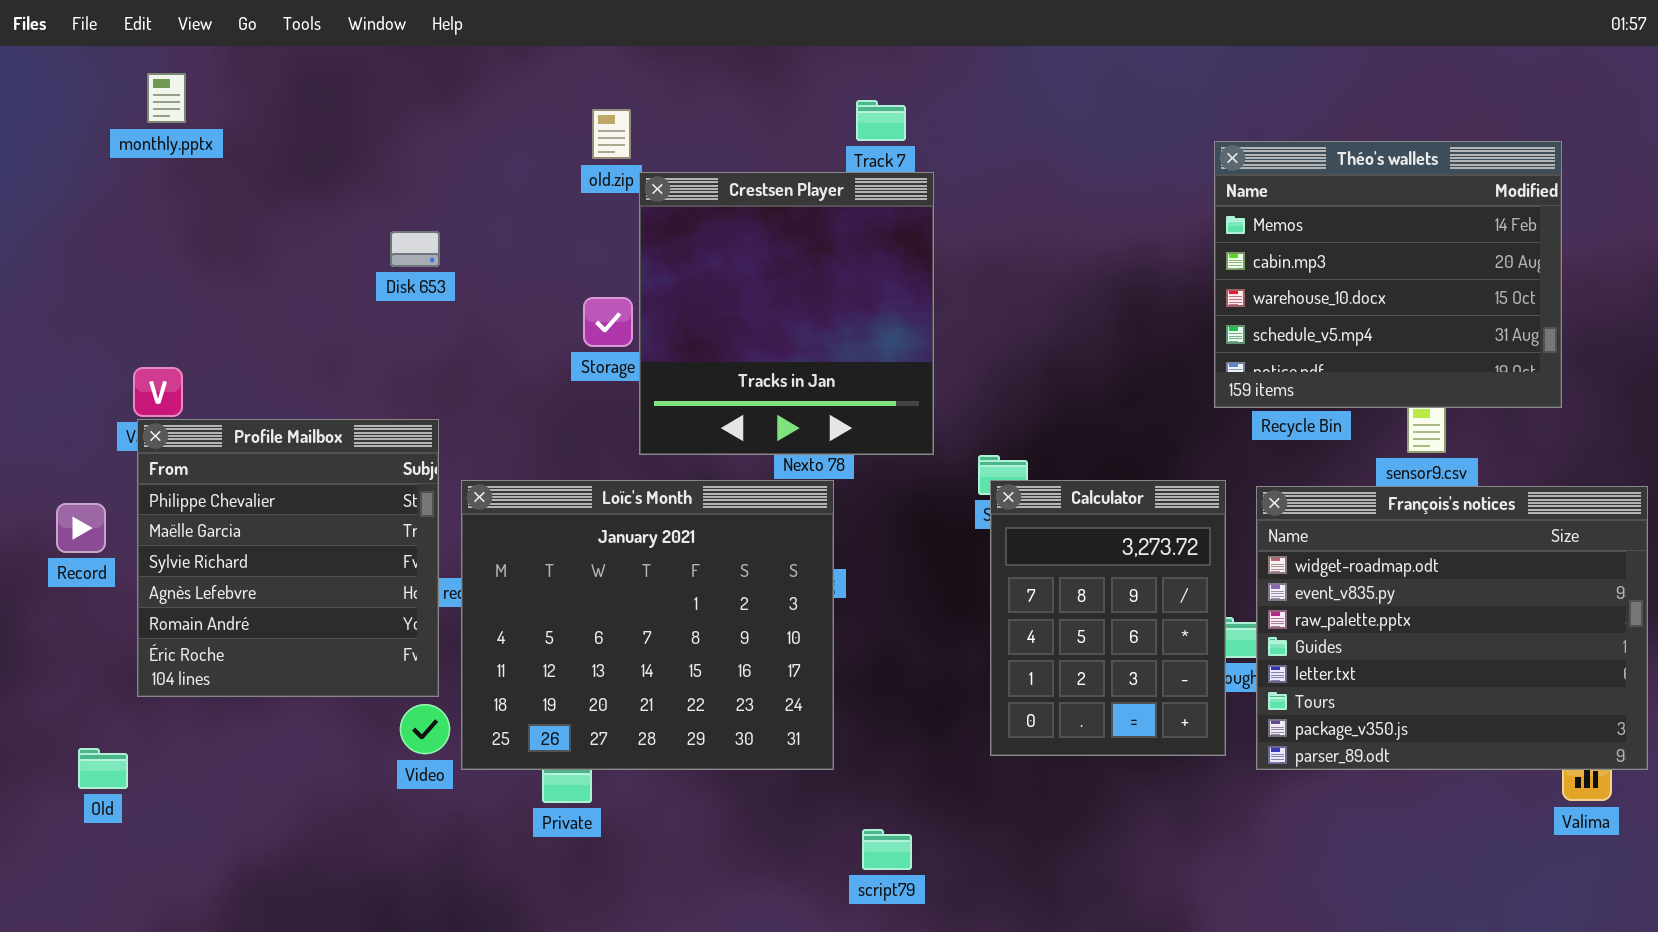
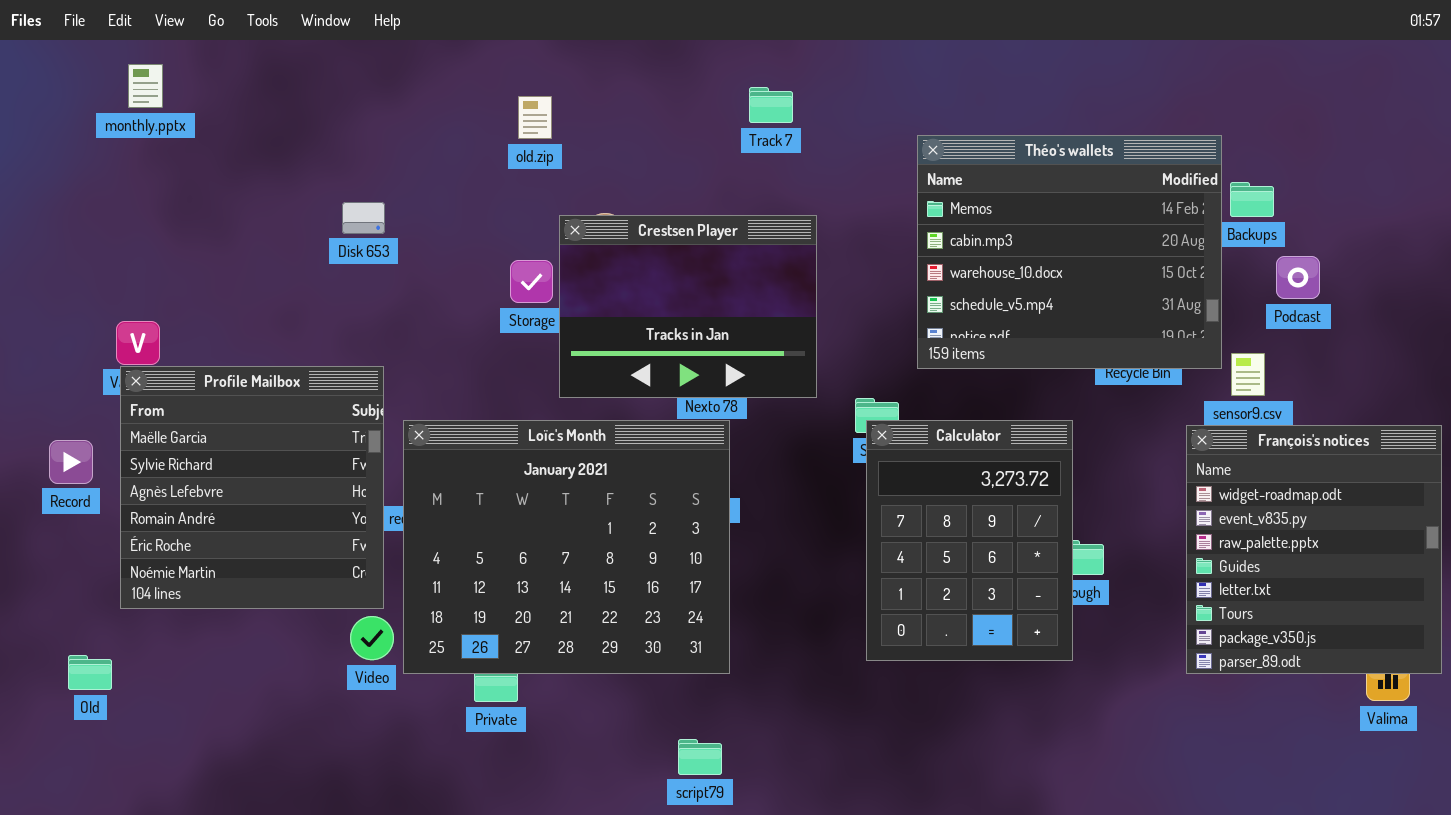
Théo's wallets: [1214,141,1562,408] -> [917,135,1222,369], moved
Crestsen Player: [639,172,934,455] -> [559,215,817,398], resized
Profile Mailbox: [137,419,439,697] -> [120,366,384,609], scrolled down 1 row
François's notices: [1256,486,1648,770] -> [1186,425,1442,674], resized
script79: [862,829,912,870] -> [678,739,722,775], moved

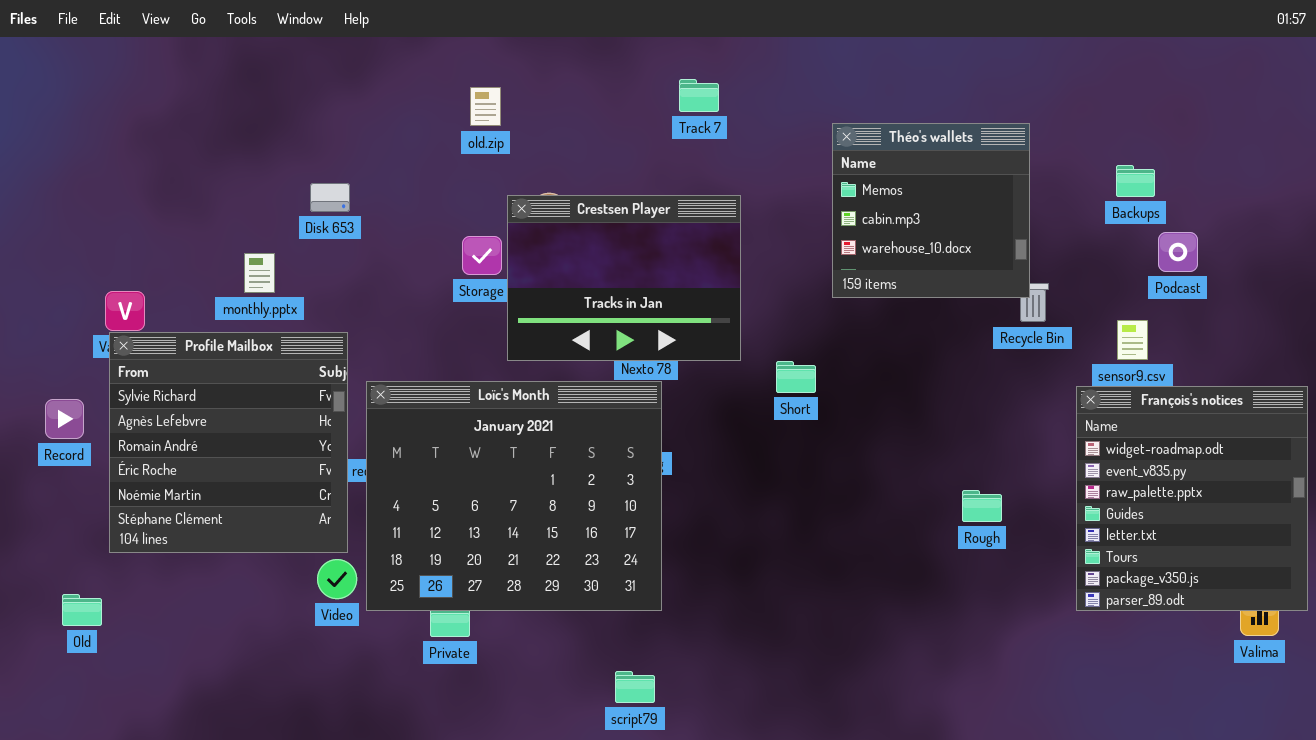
monthly.pptx: [128,64,163,108] -> [244,253,275,293], moved
Théo's wallets: [917,135,1222,369] -> [832,123,1030,298], resized
Profile Mailbox: [120,366,384,609] -> [109,332,348,553], scrolled down 1 row
Calculator: [866,420,1073,661] -> none, closed

